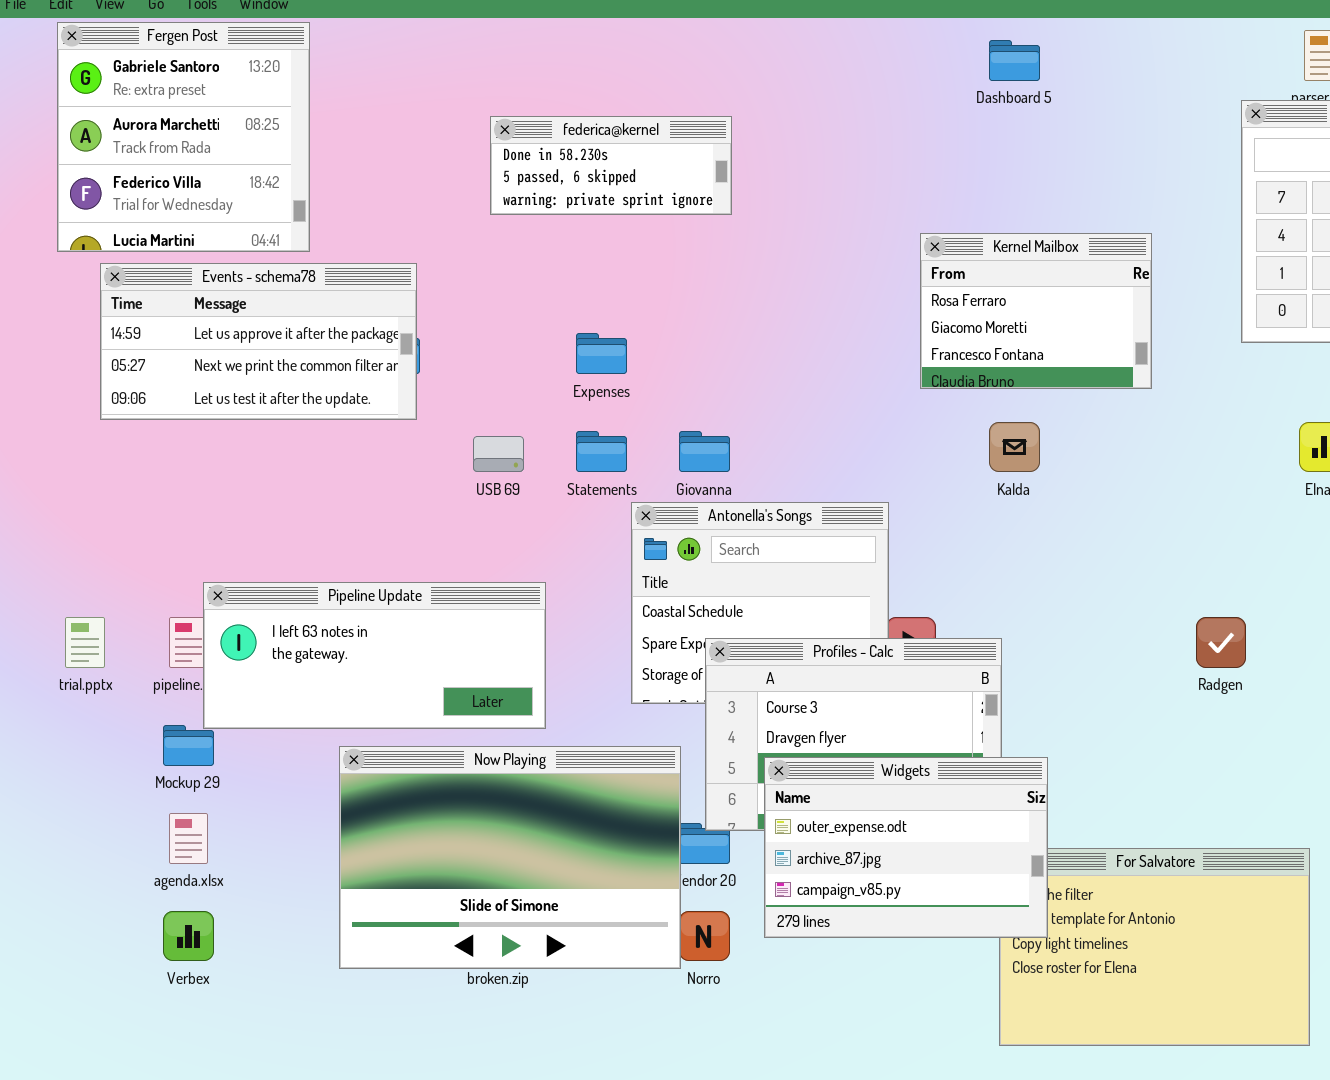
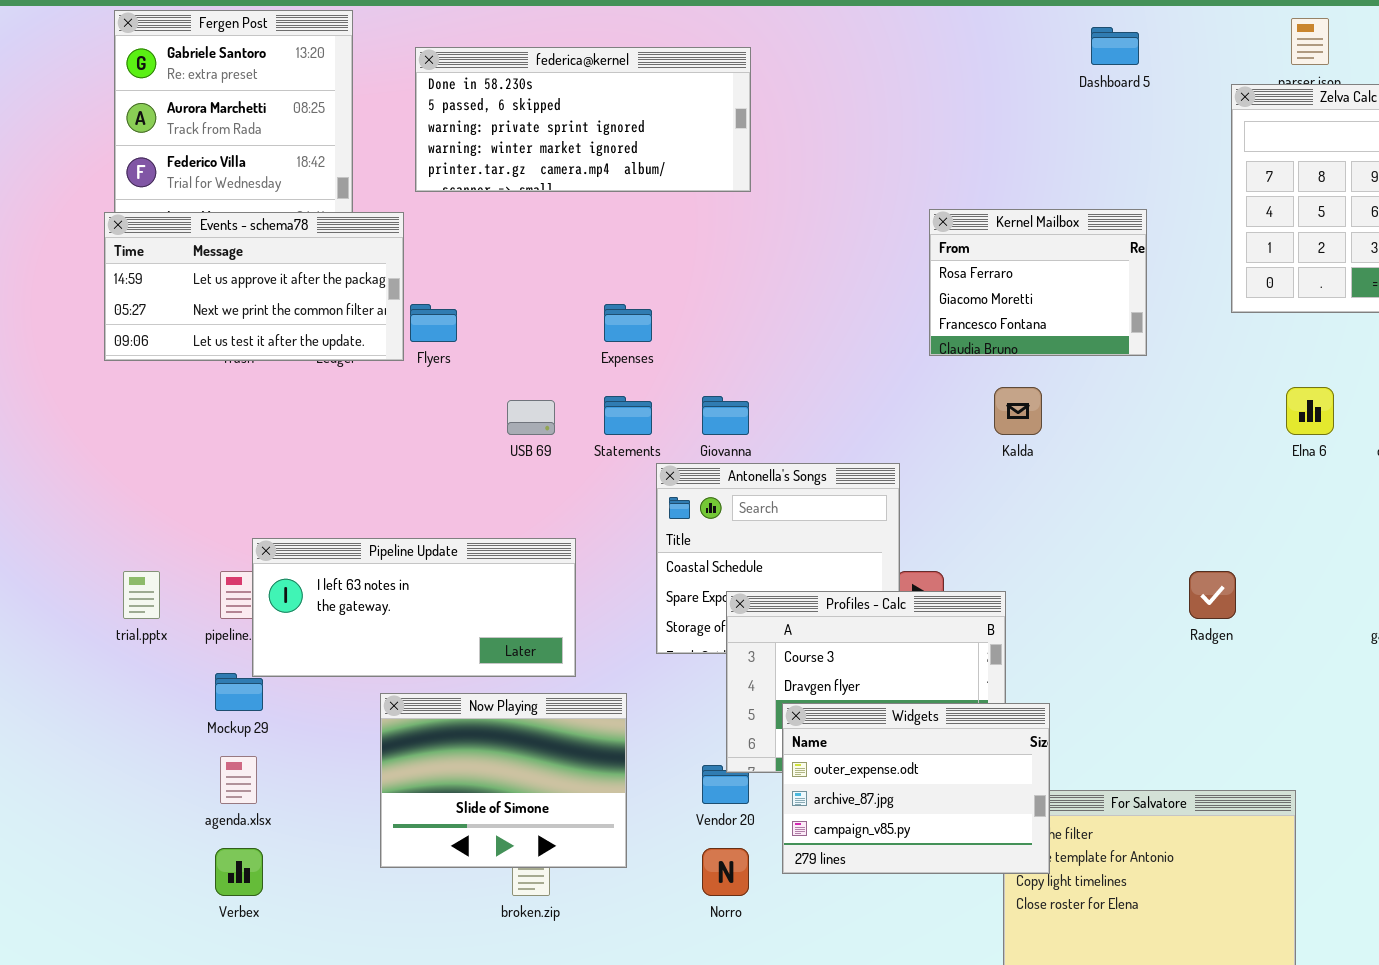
Dashboard 5: [989,40,1040,81] -> [1091,27,1139,65], moved
federica@kernel: [490,116,732,215] -> [415,47,751,192], resized
Events - schema78: [100,263,417,420] -> [104,212,404,361], moved
Now Playing: [339,746,681,969] -> [380,693,627,868], resized

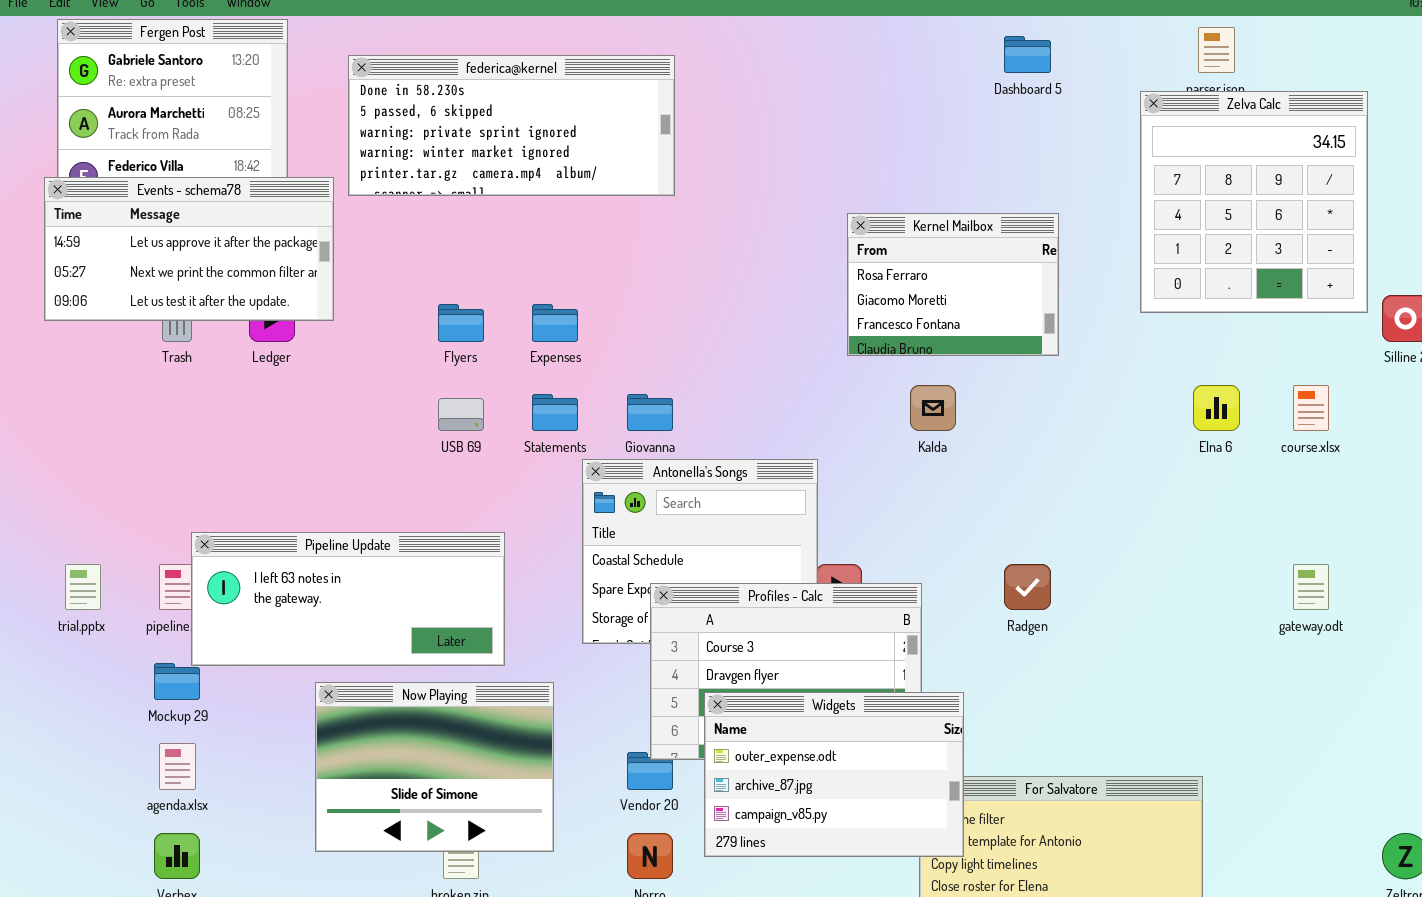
Events - schema78: [104,212,404,361] -> [44,177,334,321], moved
Flyers: [410,304,457,342] -> [438,304,484,342], moved
Radgen: [1189,571,1236,619] -> [1004,564,1051,610], moved

